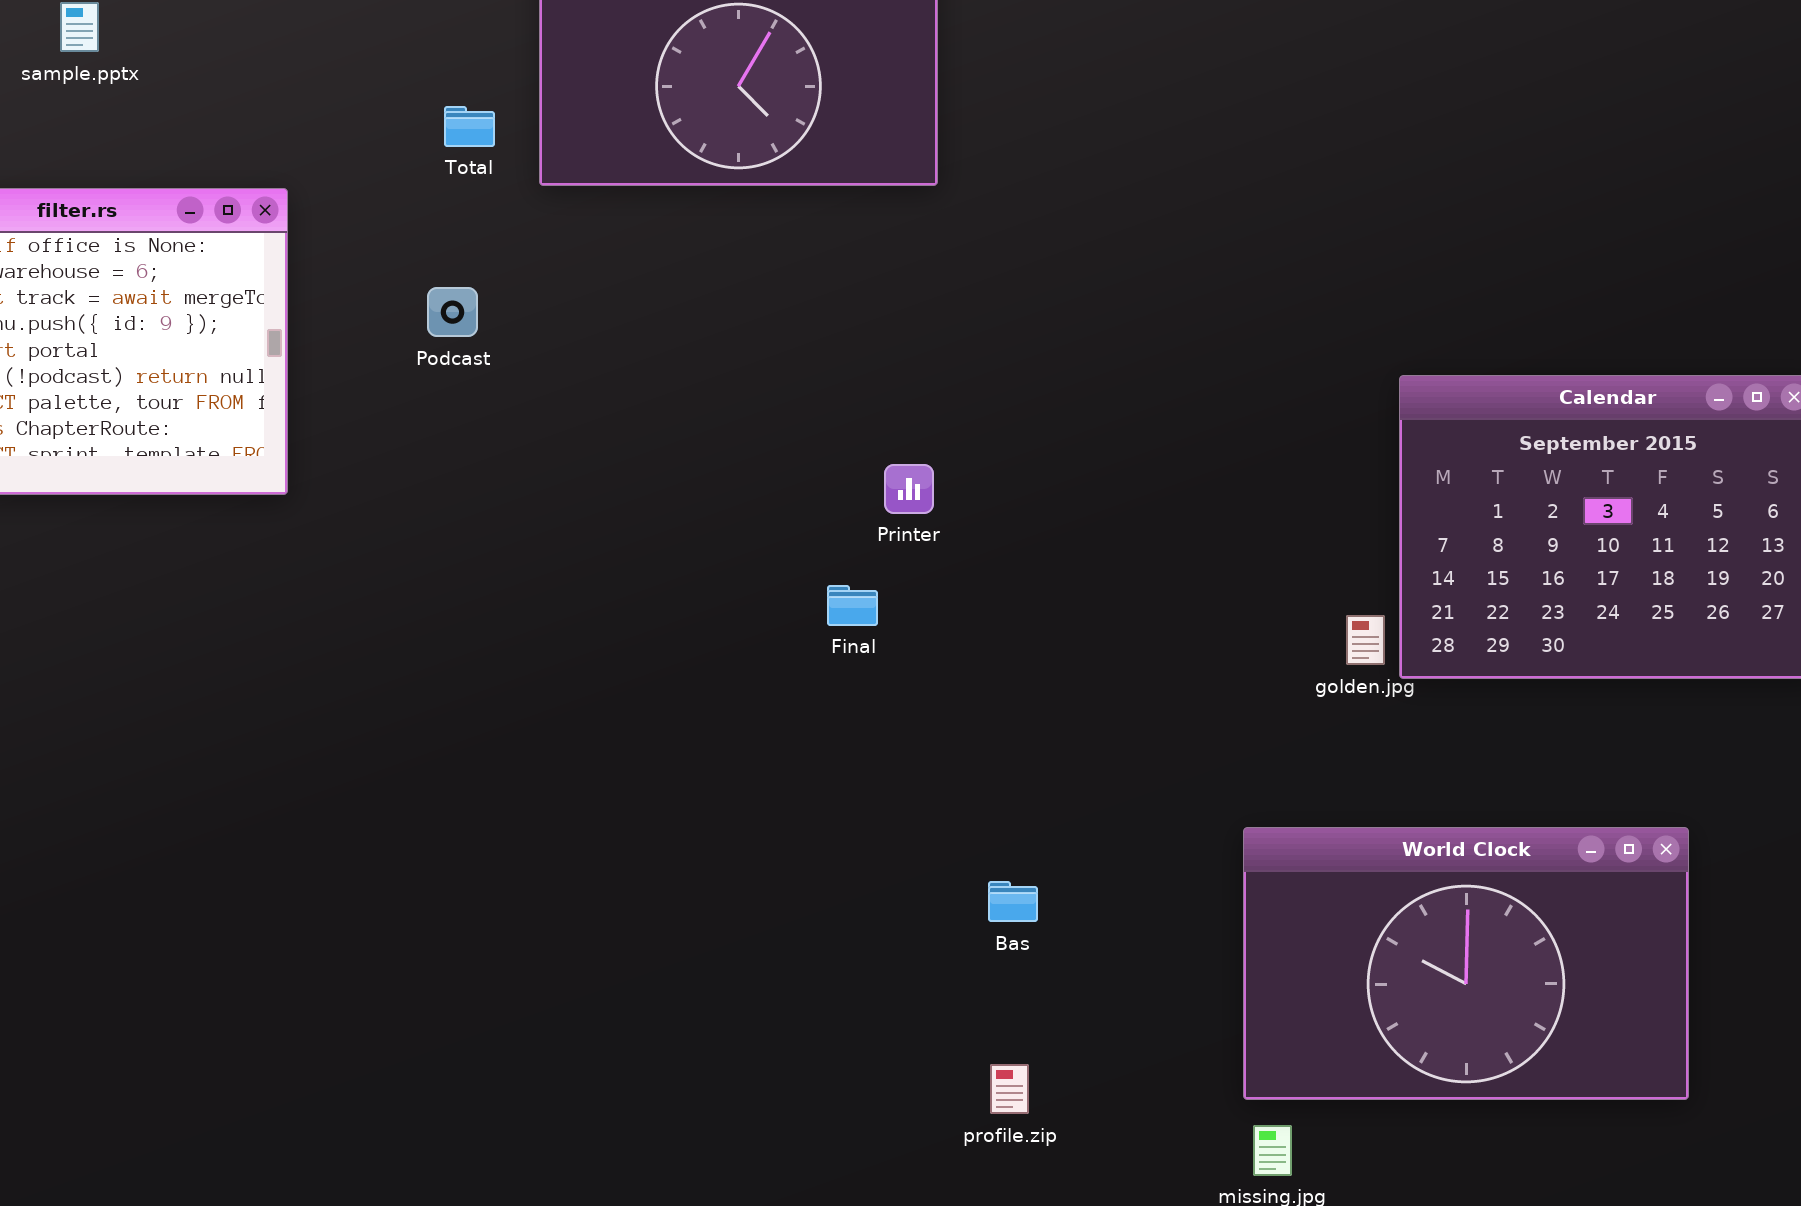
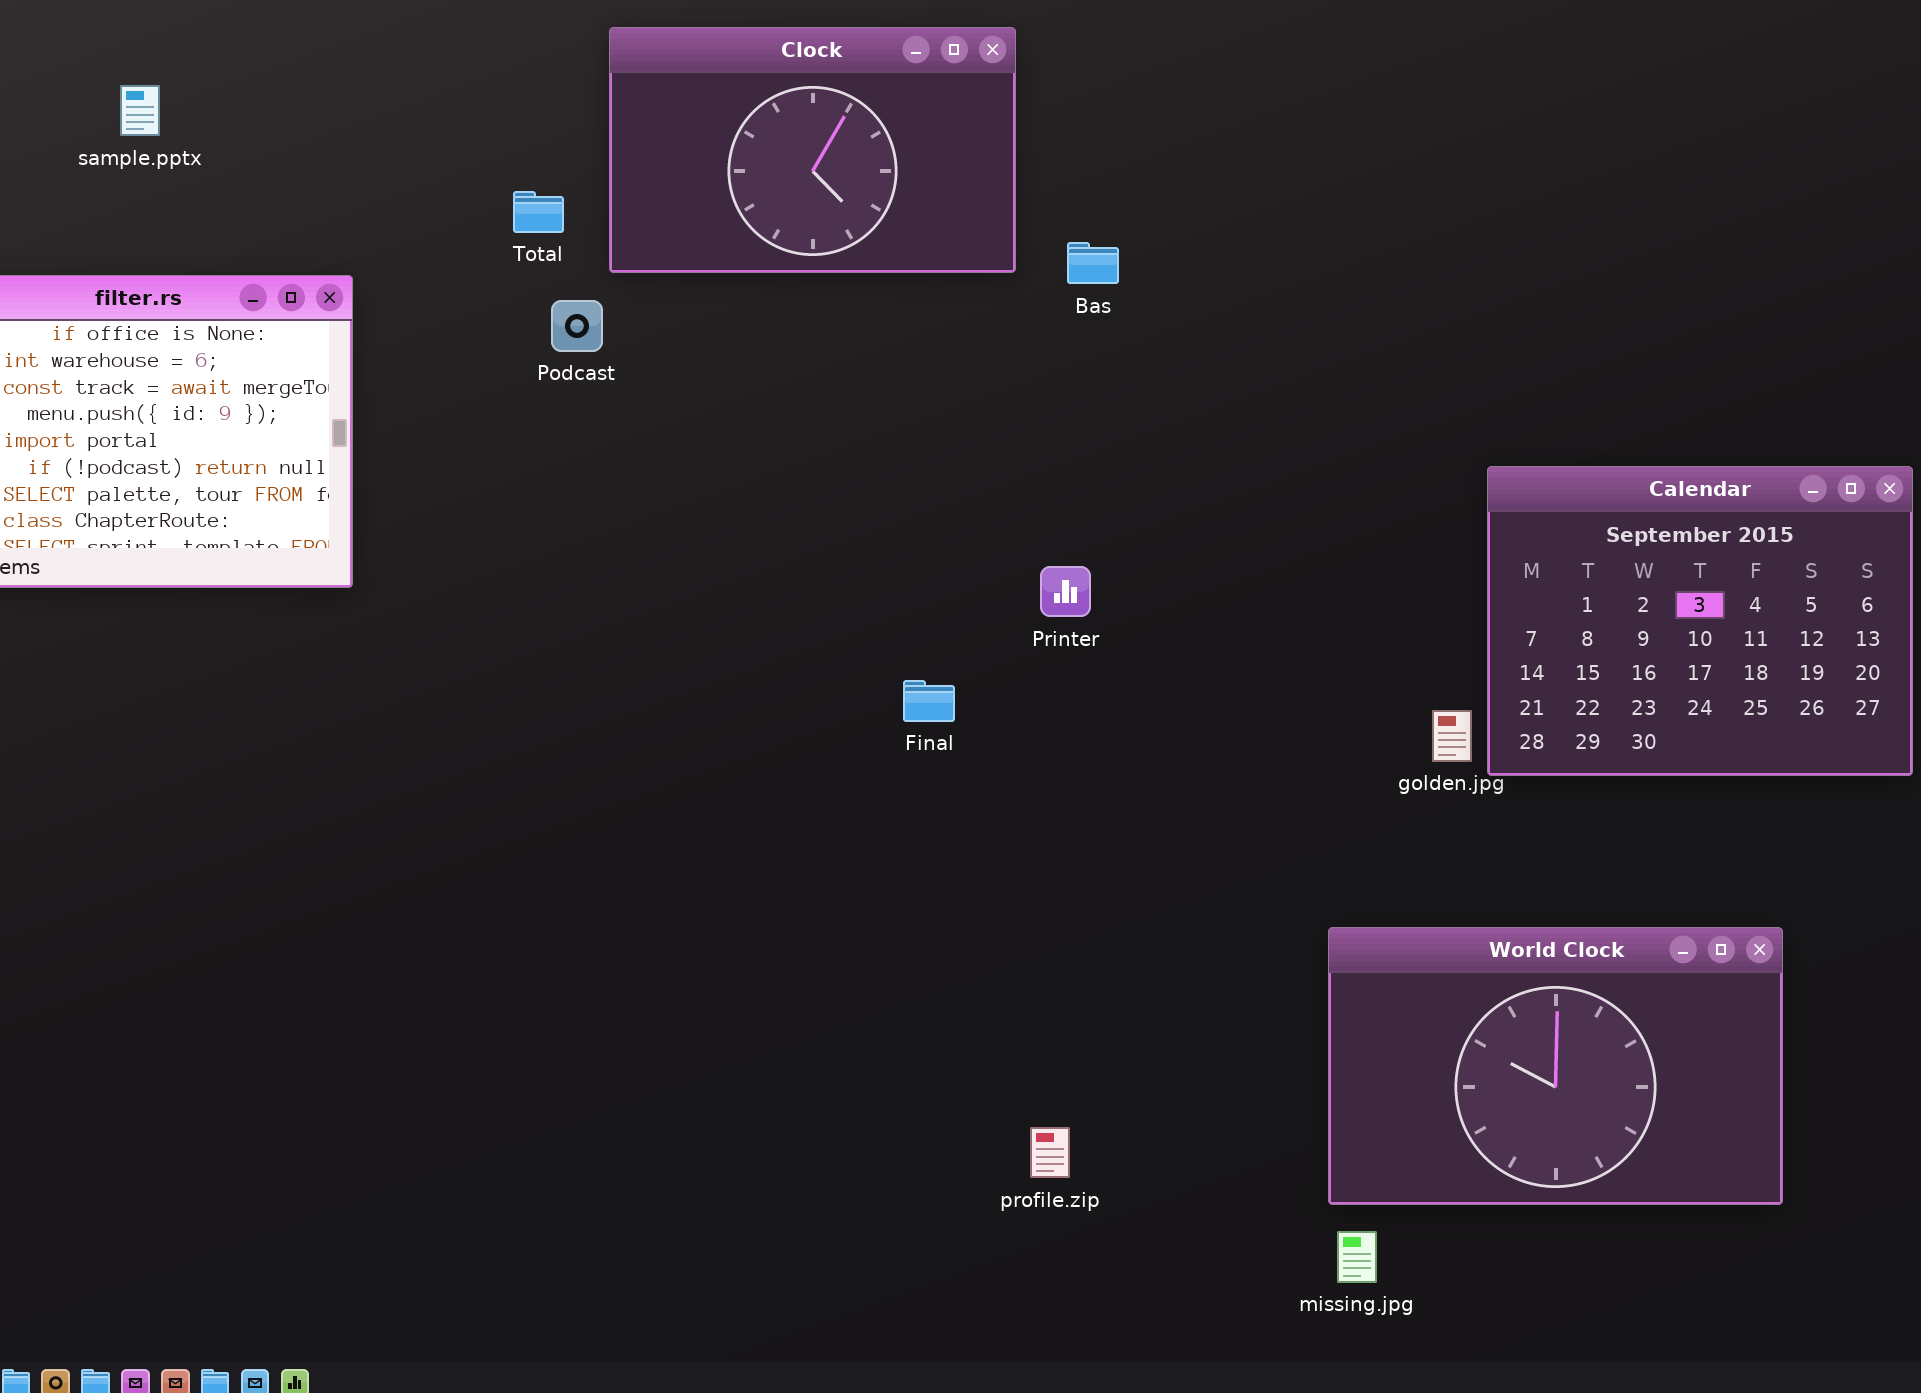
Podcast: [427,287,478,337] -> [551,300,603,352], moved
Printer: [884,464,934,514] -> [1040,566,1091,617], moved
Bas: [988,881,1038,922] -> [1067,242,1119,284], moved
profile.zip: [990,1064,1029,1114] -> [1030,1127,1070,1178], moved

